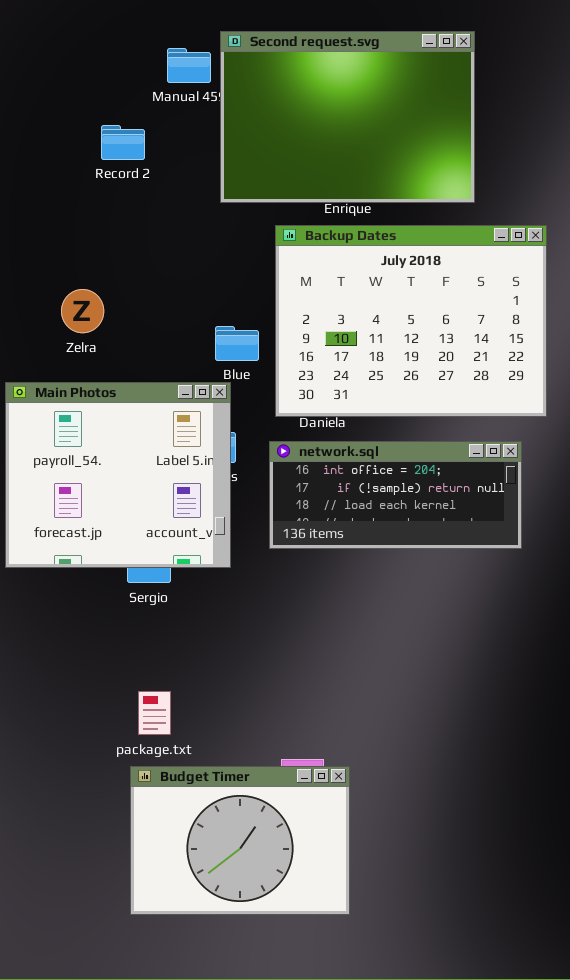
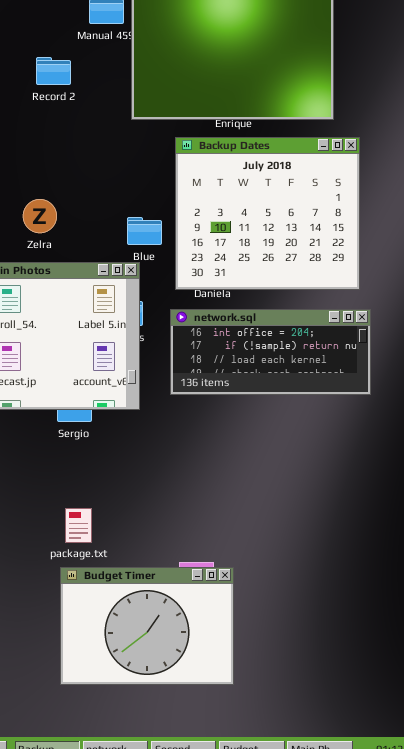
Backup Dates: [275,225,547,417] -> [175,137,360,290], resized
Zelra: [61,289,104,333] -> [23,199,57,233], moved

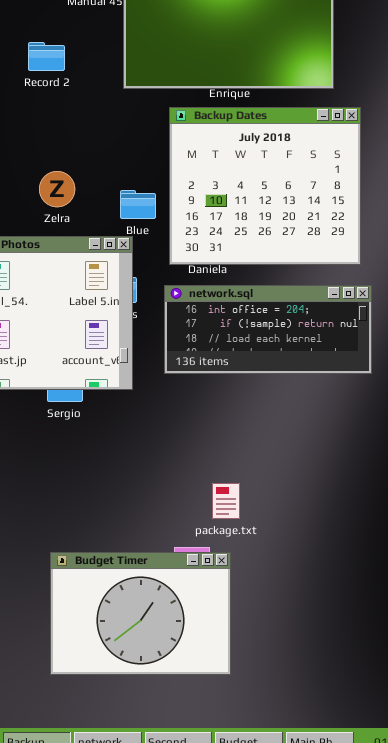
Record 2: [36,57,71,85] -> [28,42,65,71], moved
Zelra: [23,199,57,233] -> [39,171,75,207], moved
package.txt: [65,508,92,543] -> [212,483,240,519], moved

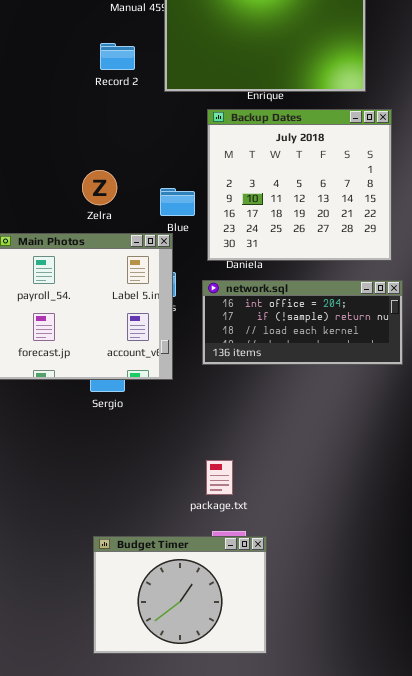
Record 2: [28,42,65,71] -> [100,43,135,70], moved
package.txt: [212,483,240,519] -> [206,460,233,495], moved

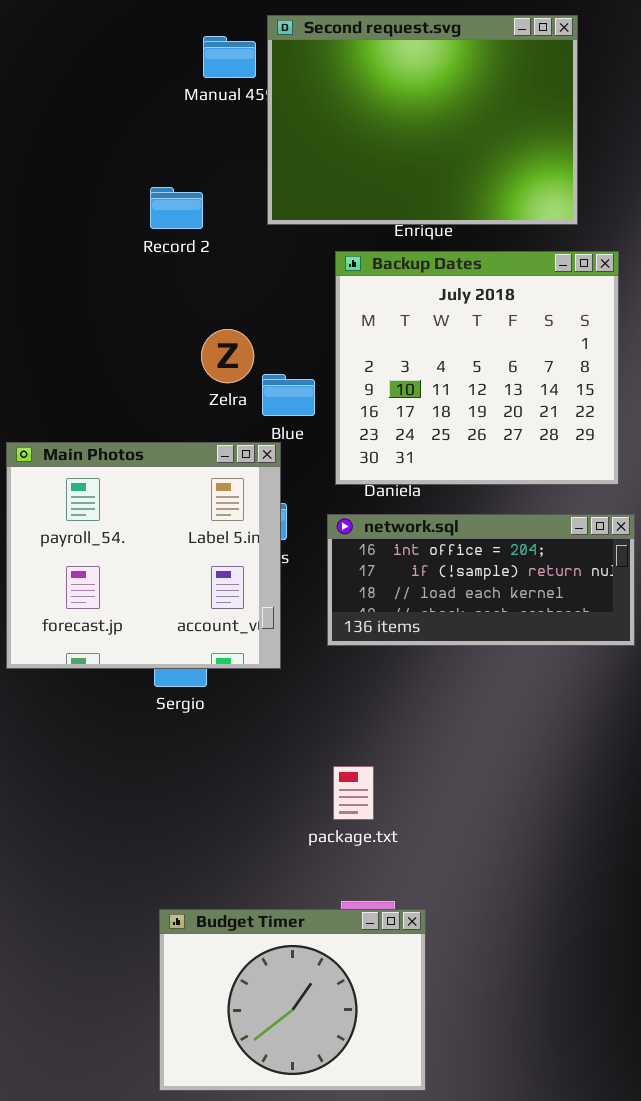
Record 2: [100,43,135,70] -> [150,187,203,229], moved
Zelra: [82,170,117,205] -> [201,329,254,383], moved
package.txt: [206,460,233,495] -> [333,766,374,820], moved

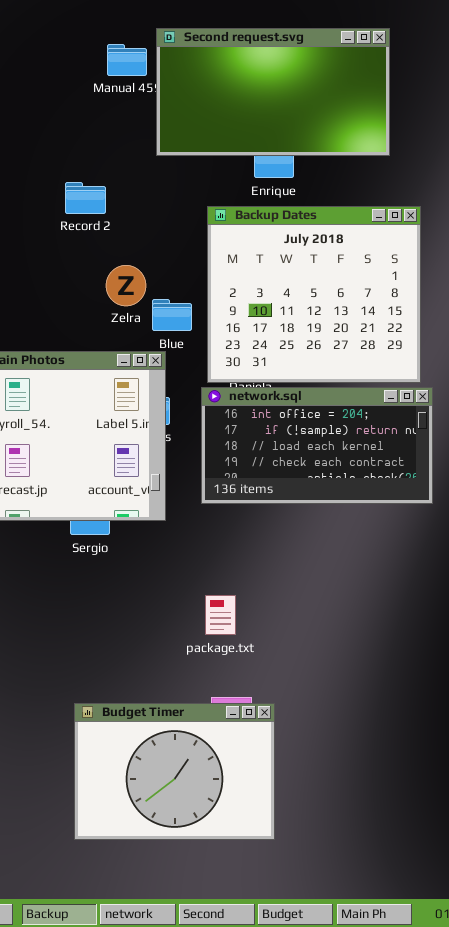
Second request.svg: [267,15,578,225] -> [156,28,390,156], resized
Record 2: [150,187,203,229] -> [65,182,106,214], moved
network.sql: [327,514,635,646] -> [201,387,433,504], resized

